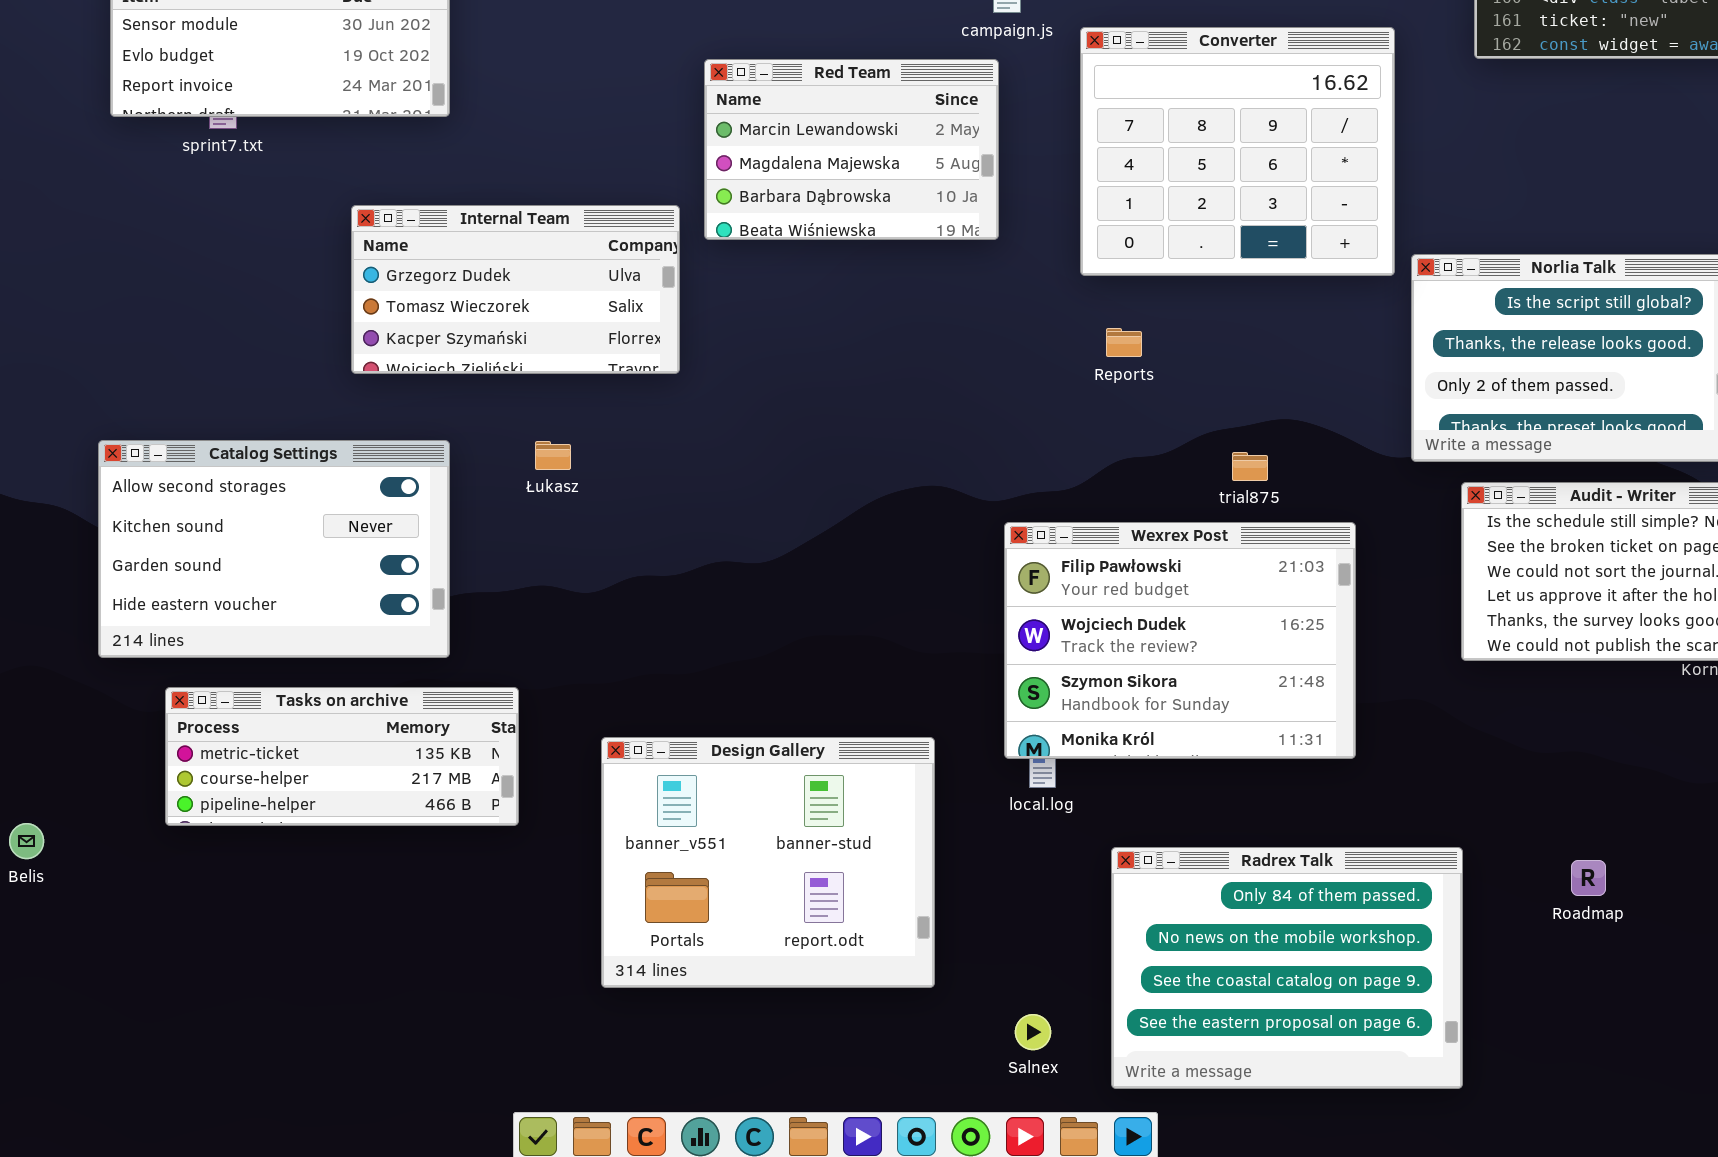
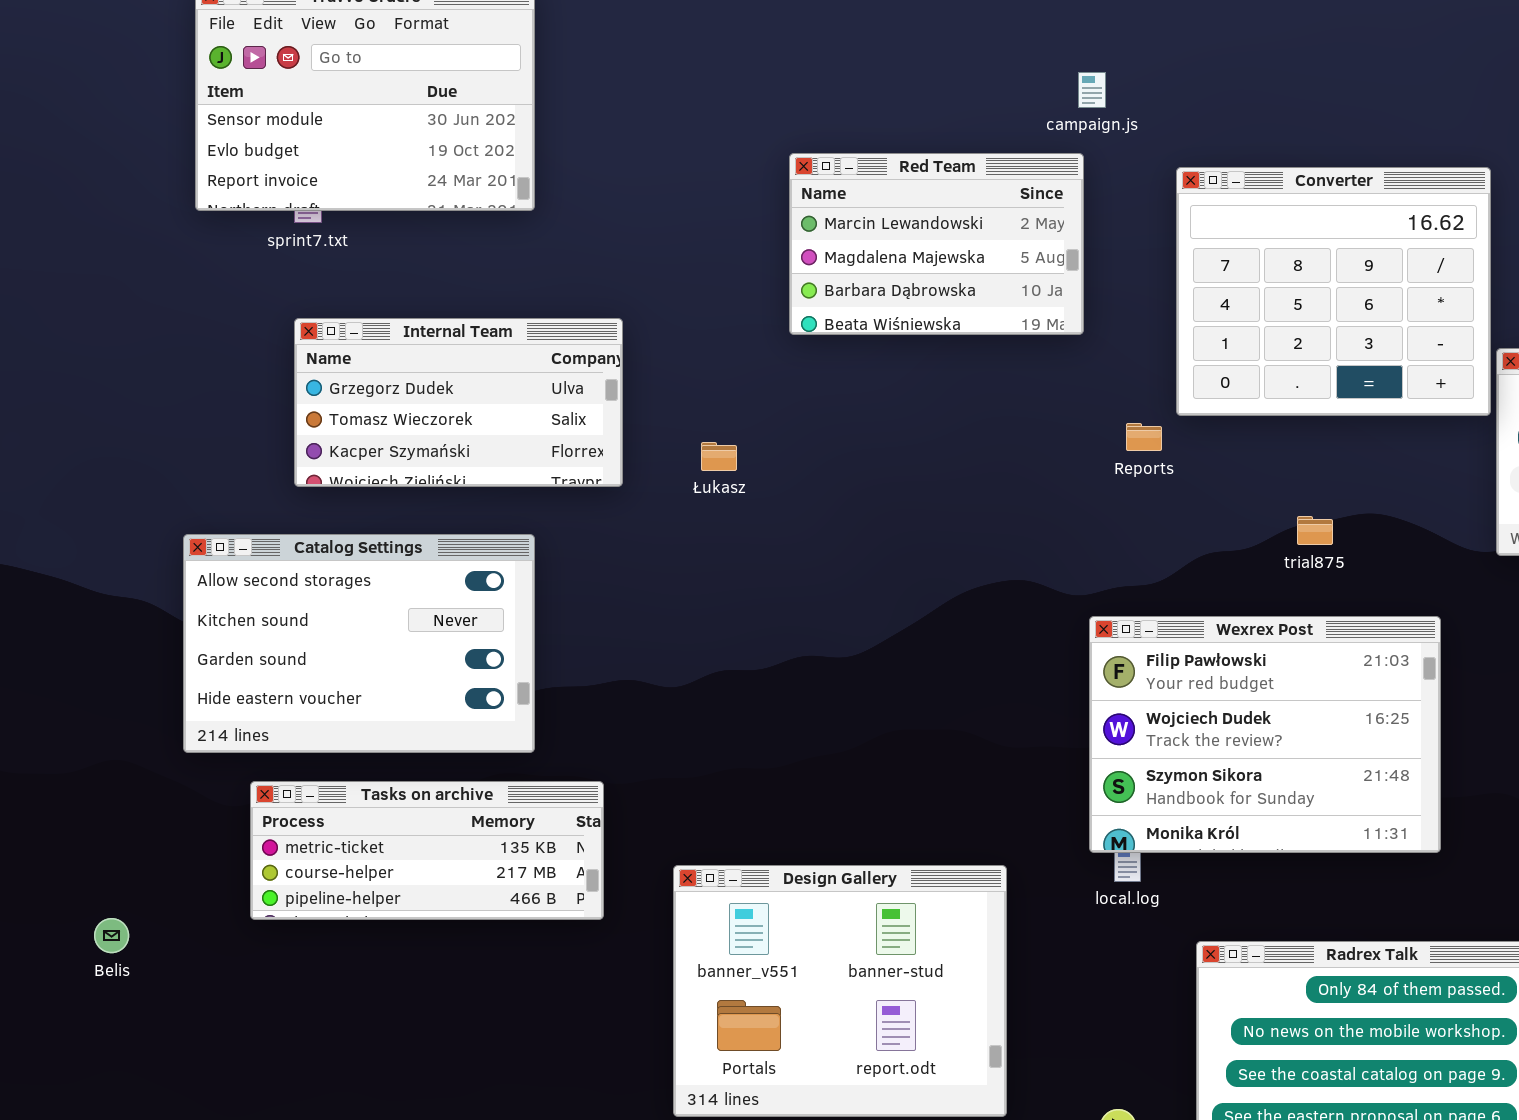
Converter: [1080,27,1395,276] -> [1176,167,1491,416], moved
Internal Team: [351,205,680,374] -> [294,318,623,487], moved
Reports: [1106,328,1142,357] -> [1126,423,1162,451], moved
Łukasz: [535,441,571,470] -> [701,442,737,471], moved
trial875: [1232,452,1268,481] -> [1297,516,1333,545], moved
Design Gallery: [601,737,935,988] -> [673,865,1007,1117], moved

